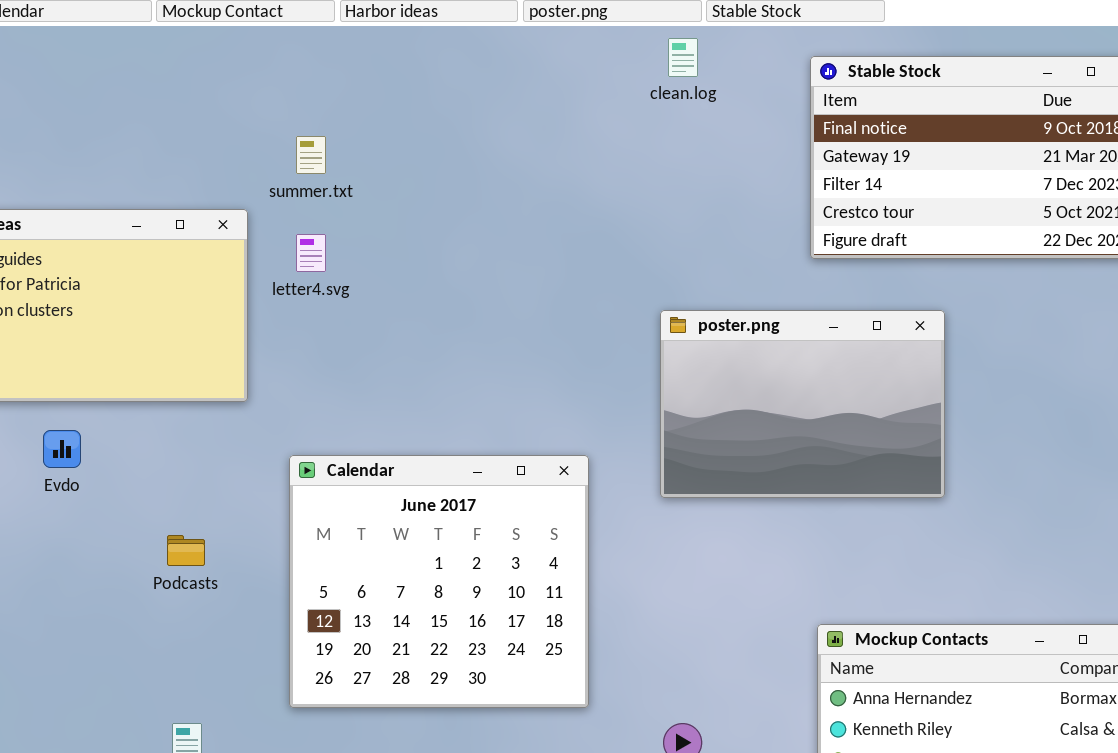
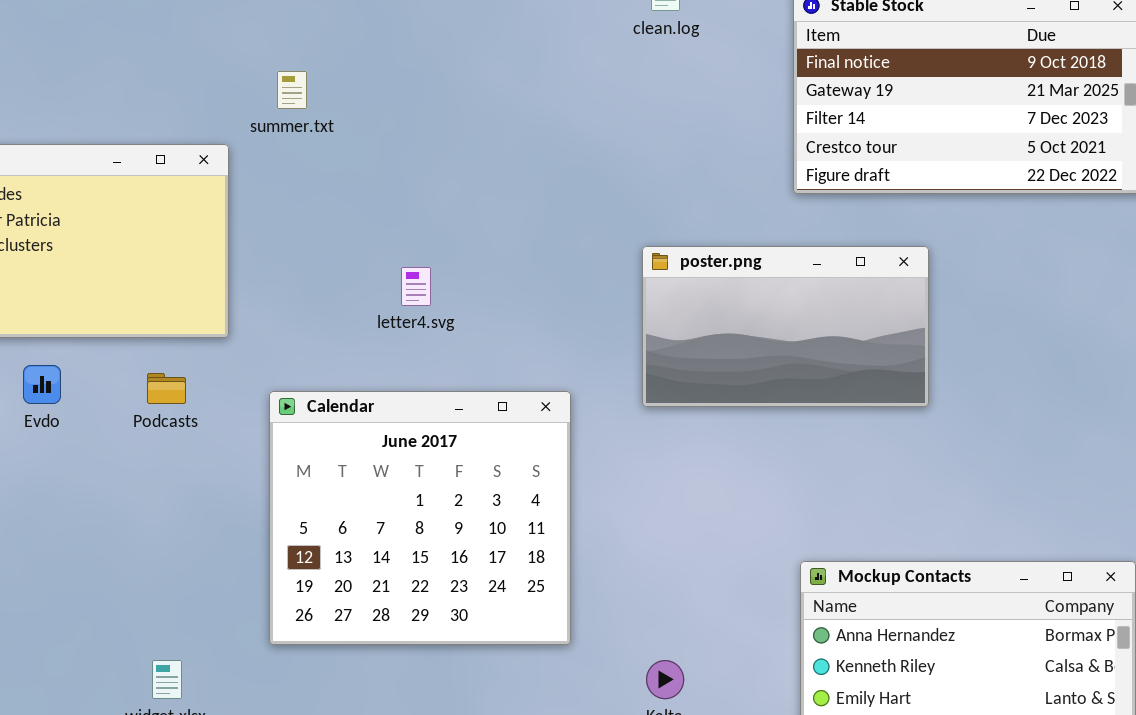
letter4.svg: [296,234,326,272] -> [401,267,431,306], moved
poster.png: [660,310,945,498] -> [642,246,929,407], resized
Podcasts: [167,535,205,566] -> [147,373,186,404], moved

